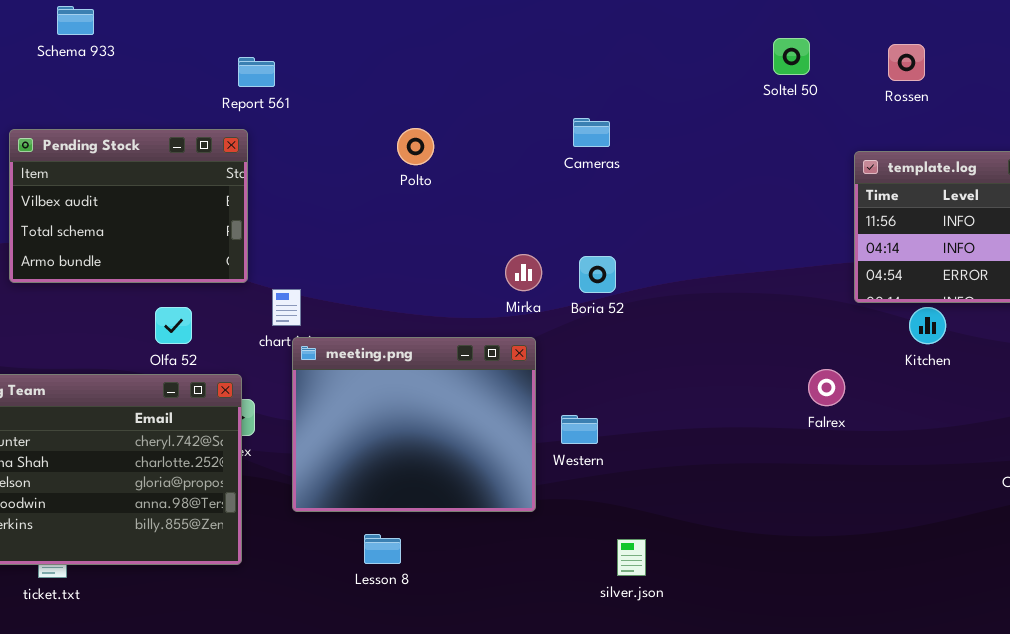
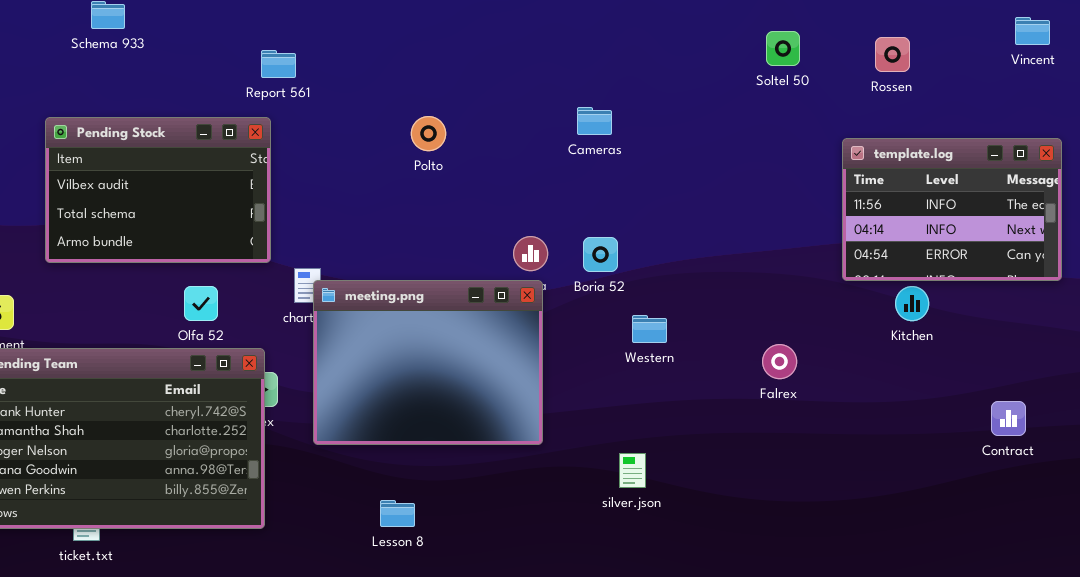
meeting.png: [292,337,536,512] -> [313,280,543,445], moved
Falrex: [808,369,845,406] -> [762,344,797,379], moved
Western: [561,415,598,444] -> [632,315,667,343], moved
silver.json: [617,539,646,576] -> [619,453,646,488], moved

